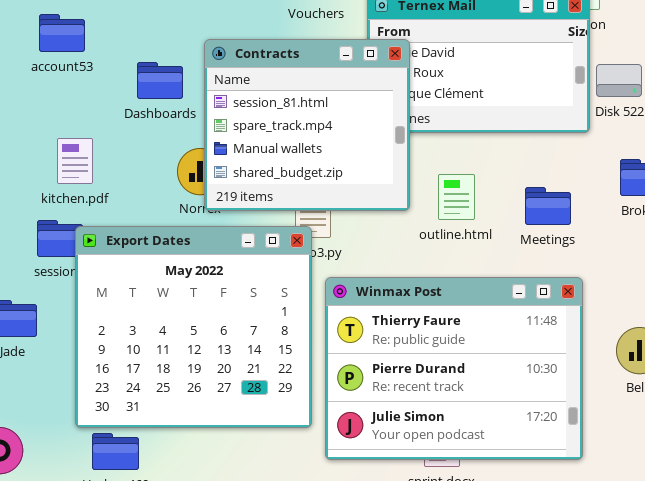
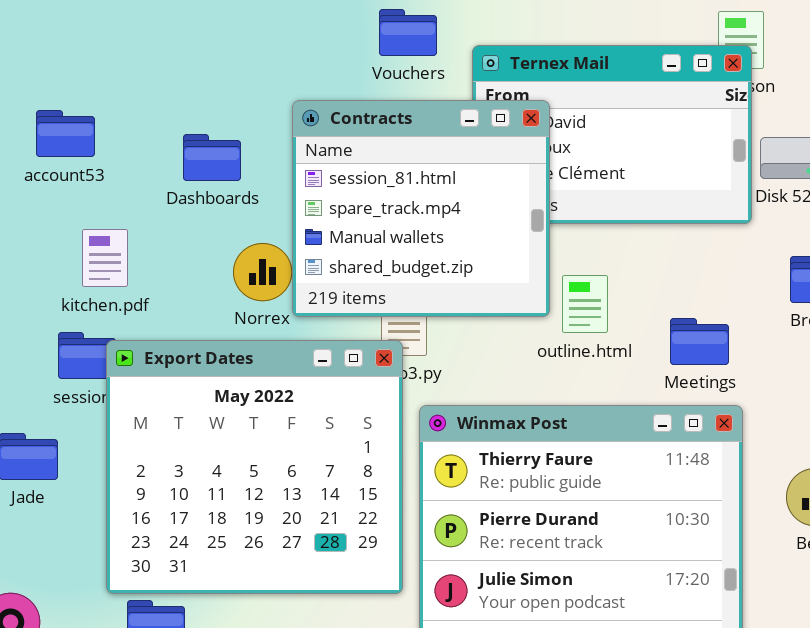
account53: [39,14,85,52] -> [36,110,95,157], moved
Contracts: [204,39,410,211] -> [292,100,550,317], moved
Meetings: [525,187,571,225] -> [670,318,729,365], moved

